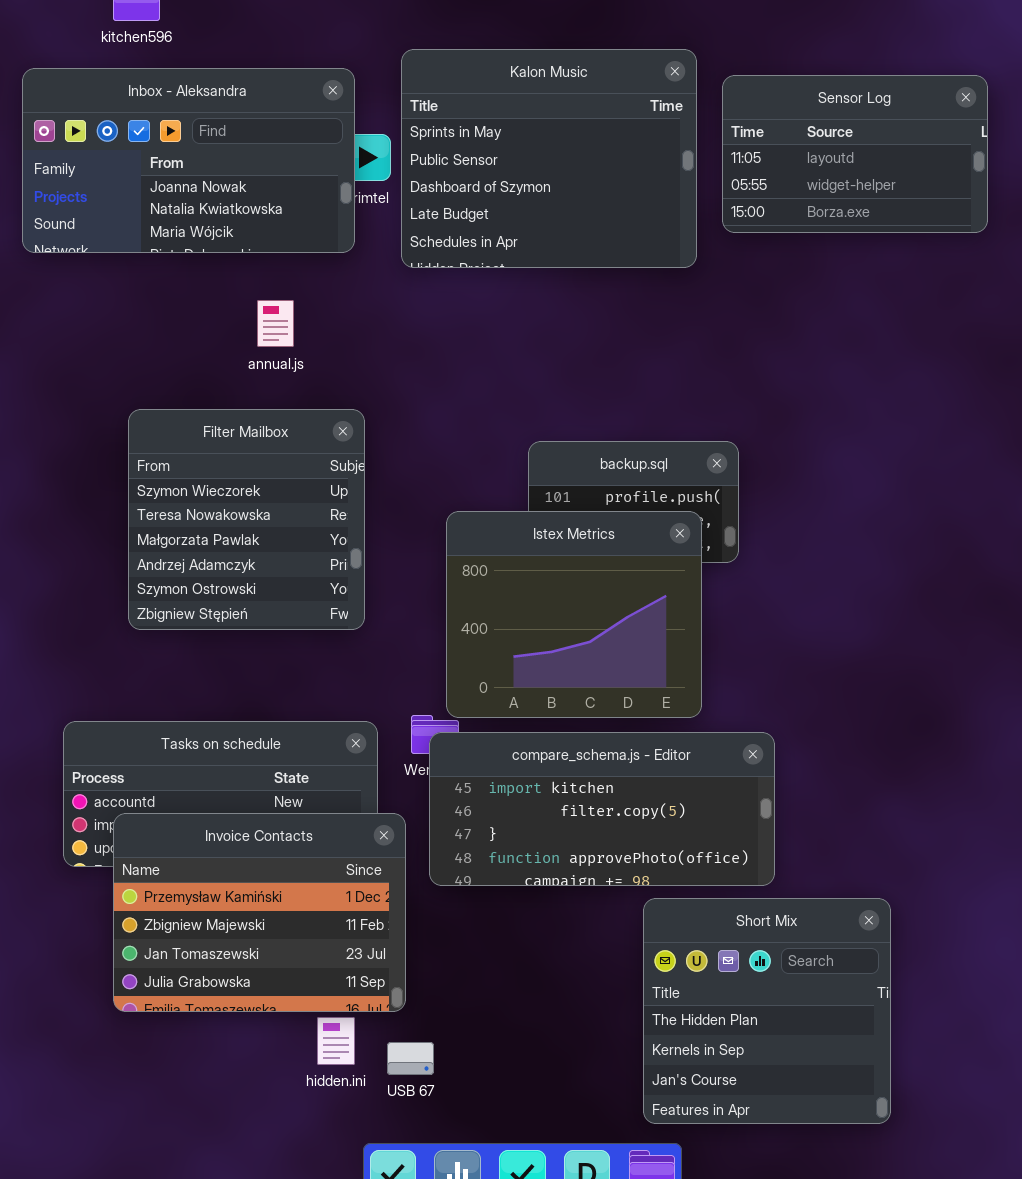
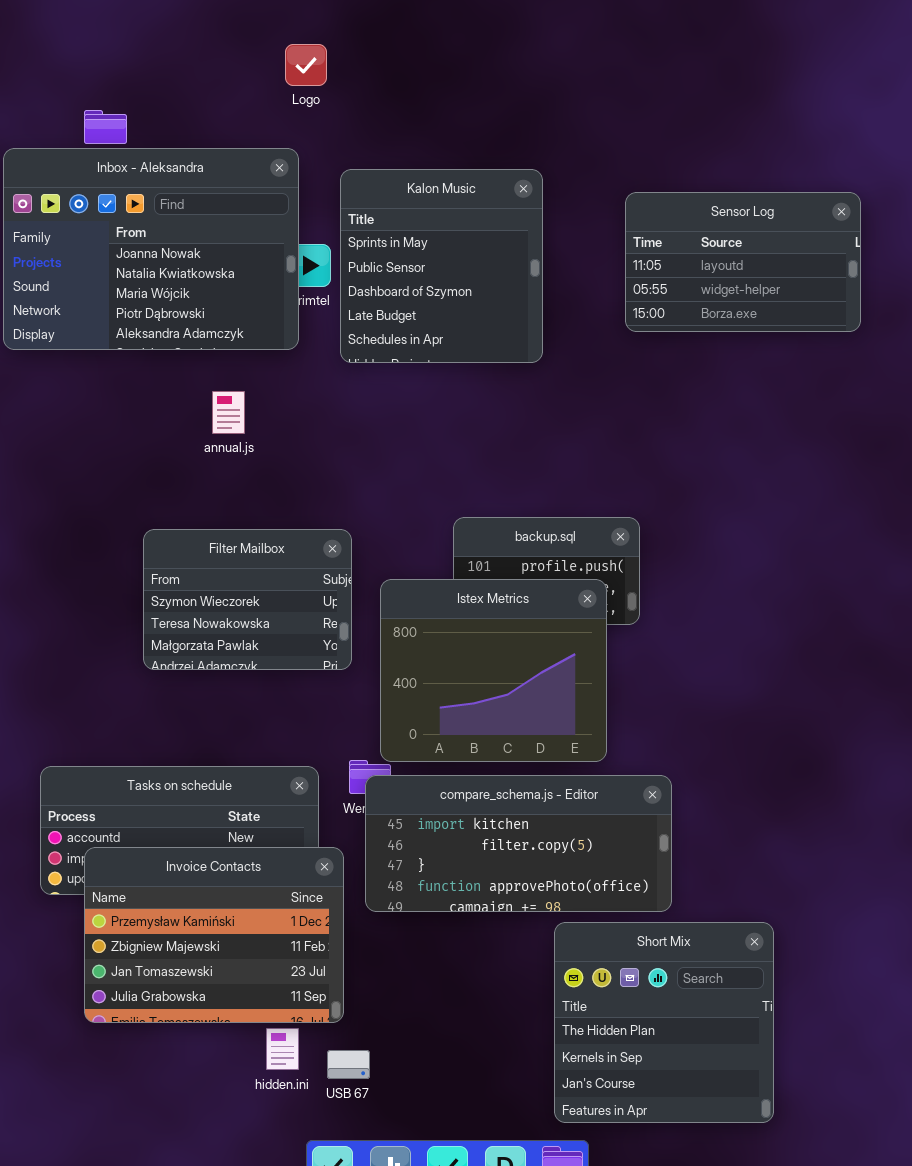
Kalon Music: [401,49,697,268] -> [340,169,543,363], resized
Inbox - Aleksandra: [22,68,355,253] -> [3,148,299,350], resized
Filter Mailbox: [128,409,365,630] -> [143,529,352,670], moved, resized

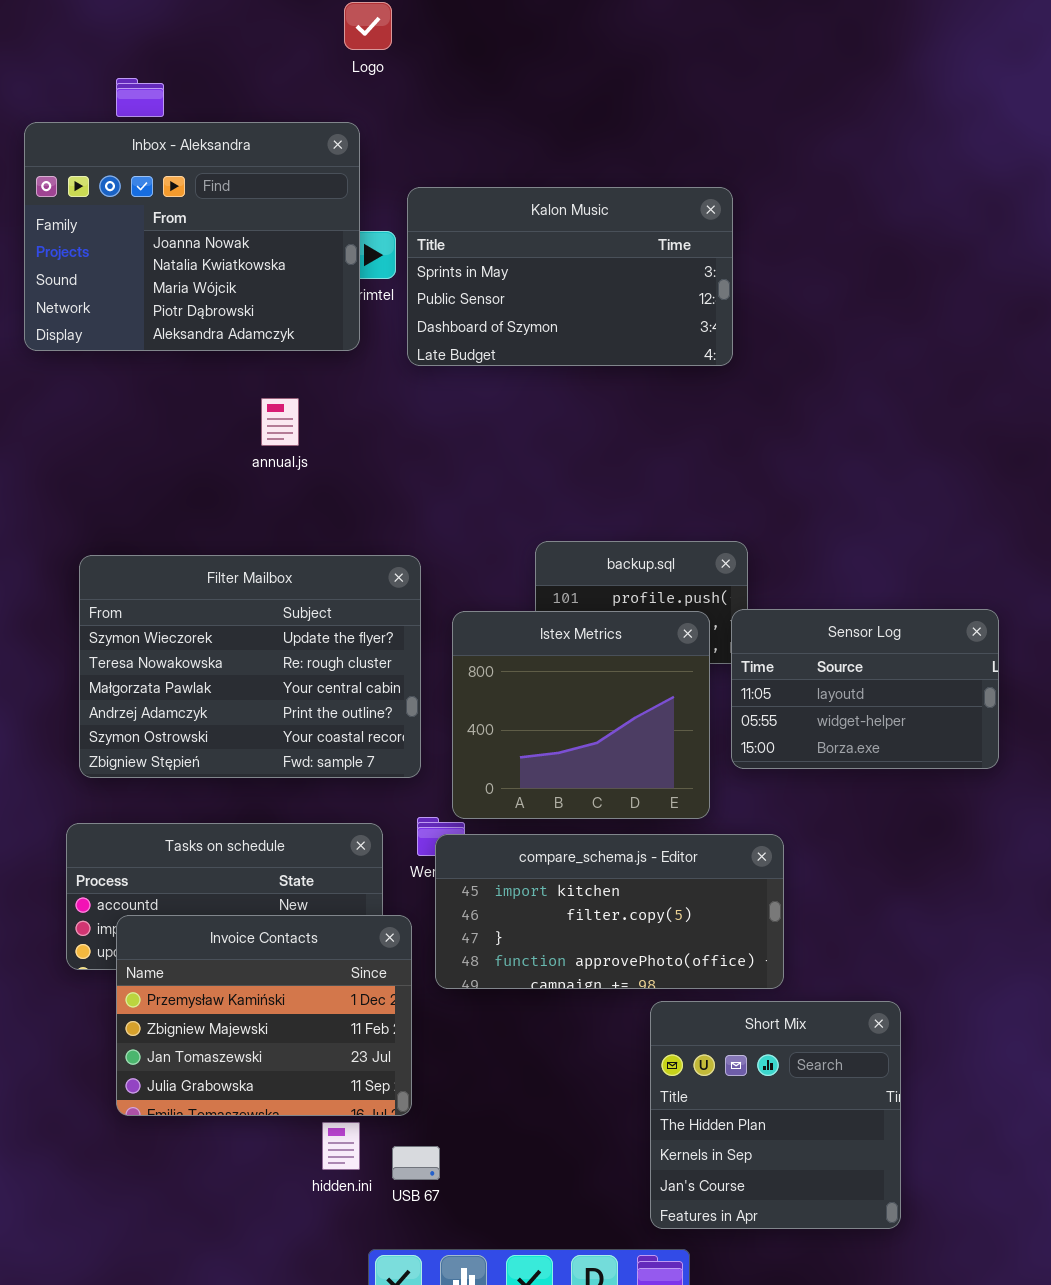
Kalon Music: [340,169,543,363] -> [407,187,733,366], resized
Sensor Log: [625,192,861,332] -> [731,609,999,769], moved
Filter Mailbox: [143,529,352,670] -> [79,555,421,778], resized

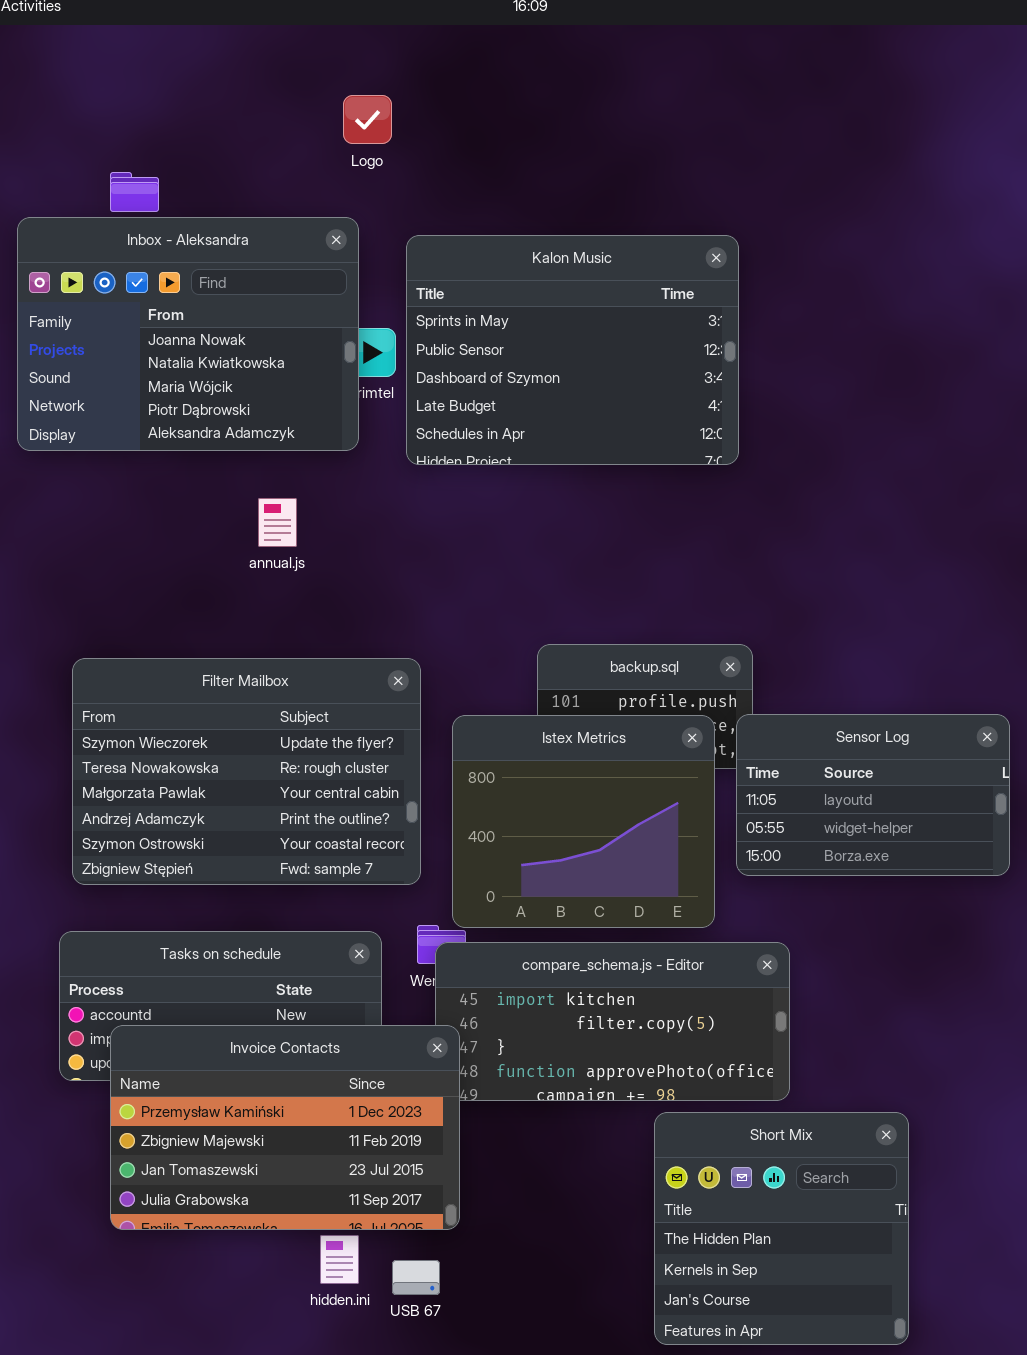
Kalon Music: [407,187,733,366] -> [406,235,739,465], resized
Invoice Contacts: [116,915,412,1116] -> [110,1025,460,1230], resized

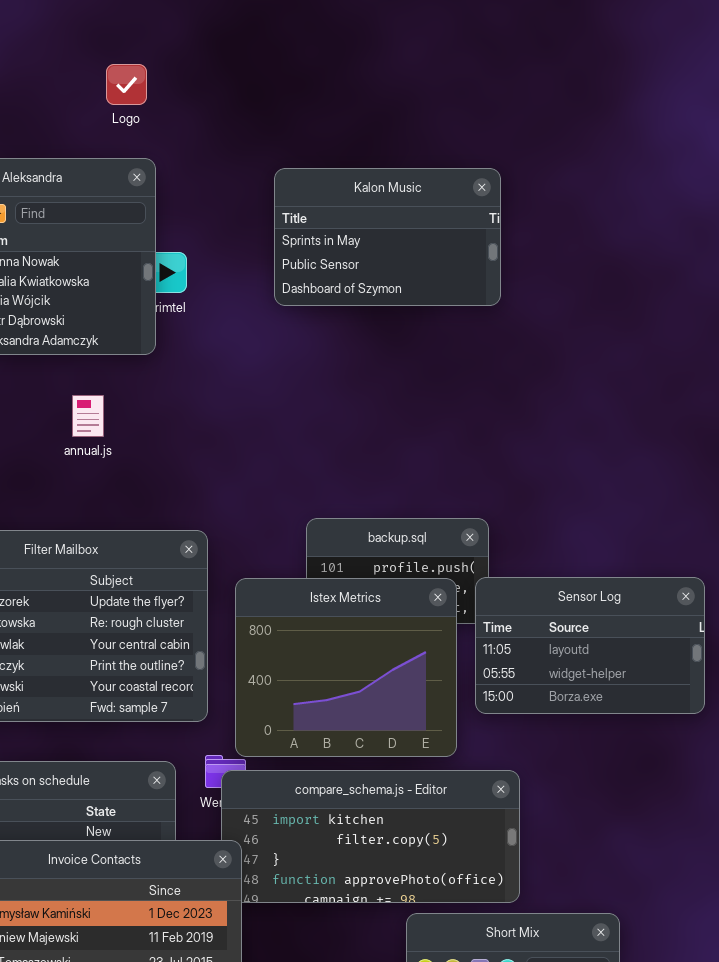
Logo: [343,95,392,144] -> [106,64,147,105], moved
Kalon Music: [406,235,739,465] -> [274,168,501,306], moved, resized

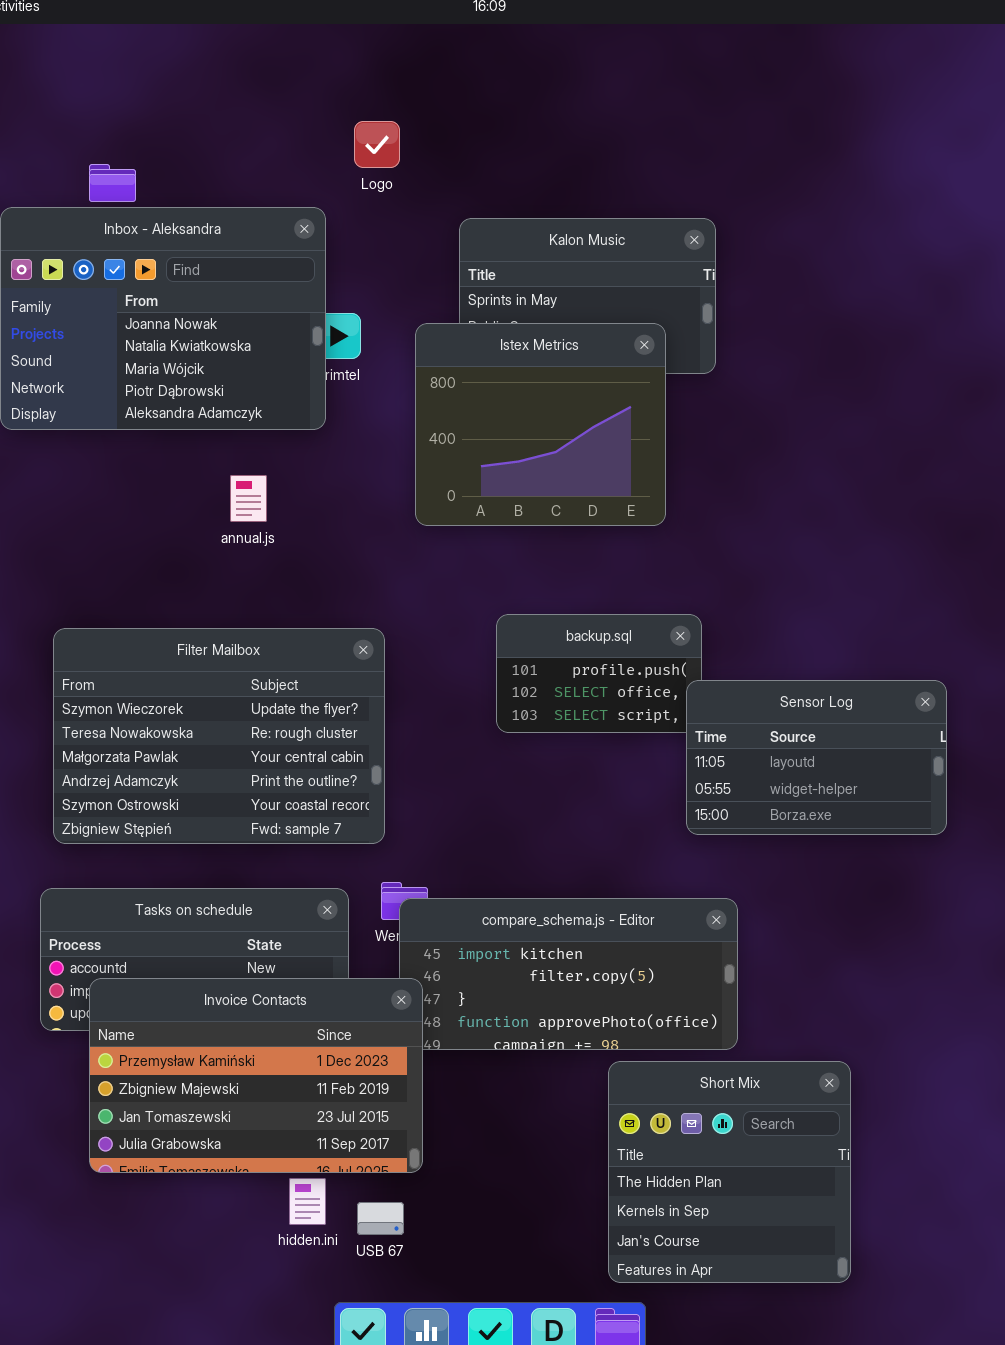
Logo: [106,64,147,105] -> [354,121,400,168], moved
Istex Metrics: [235,578,457,757] -> [415,323,666,526], moved

